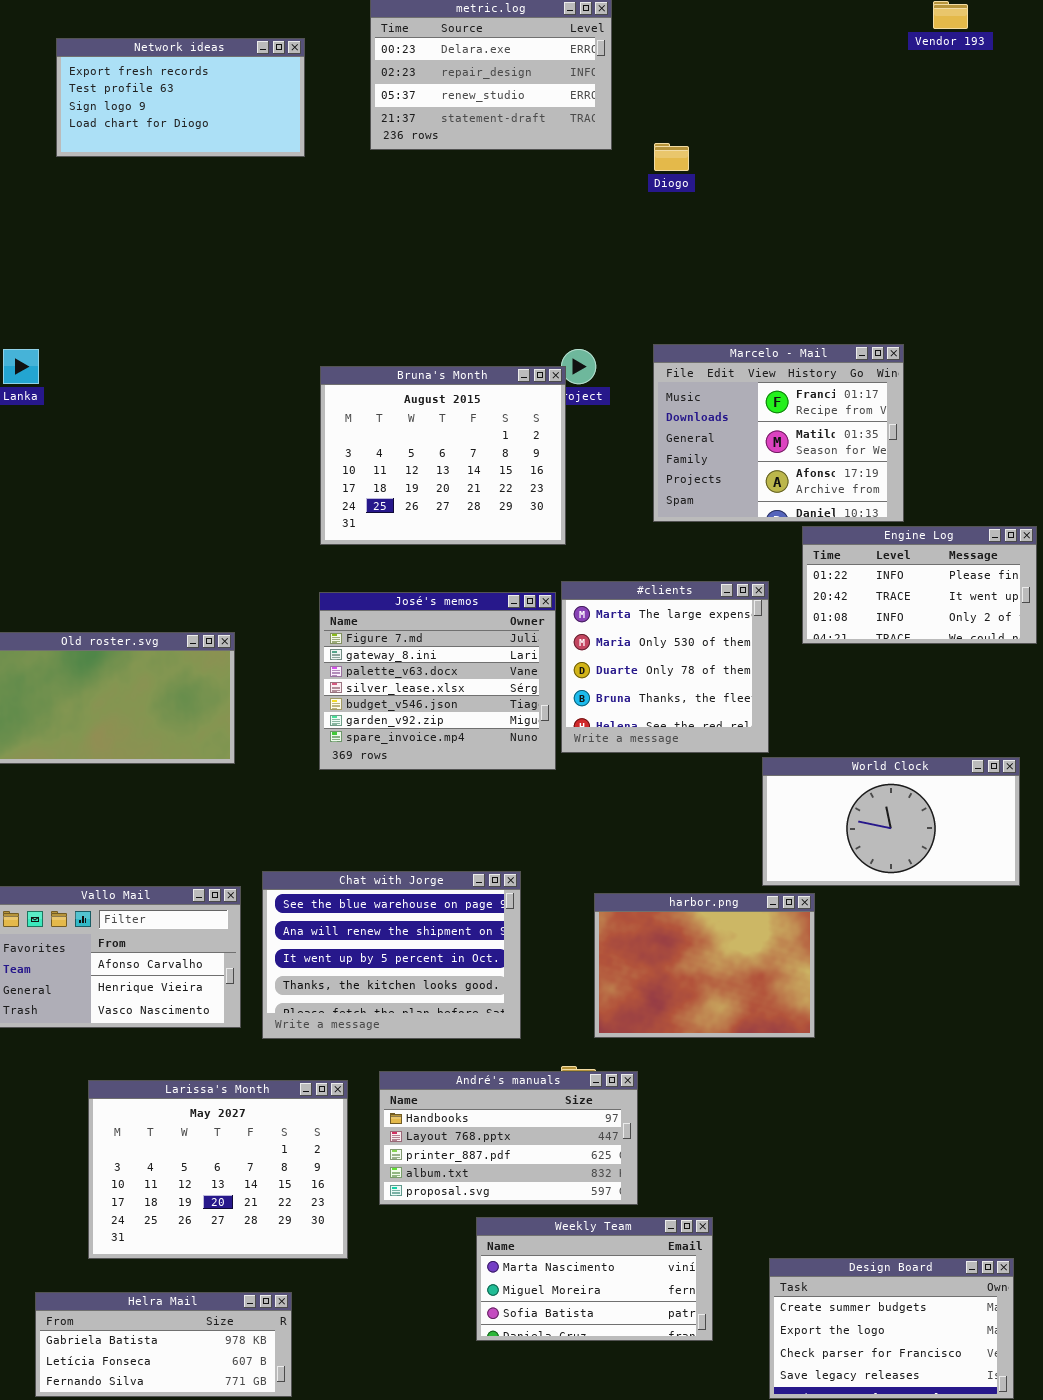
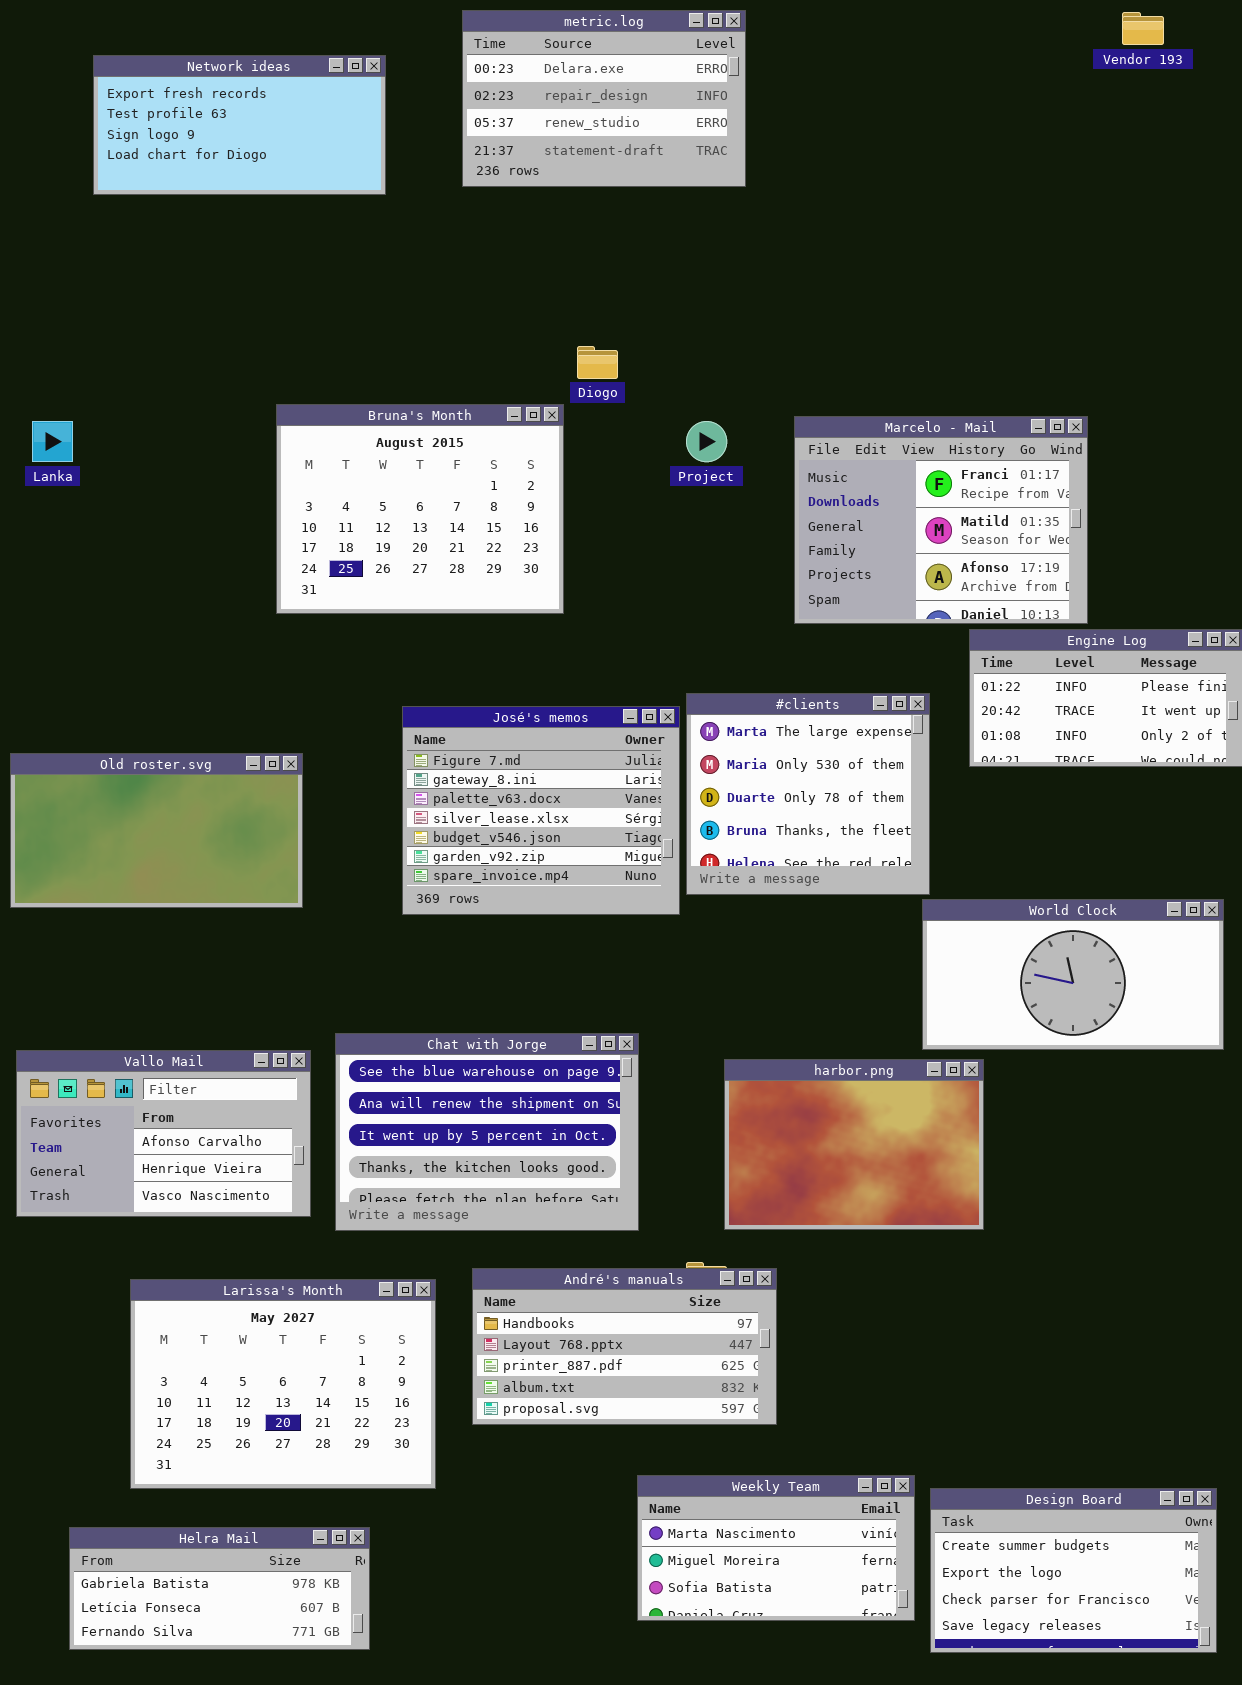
Diogo: [654,143,689,171] -> [577,346,618,379], moved
Bruna's Month: [320,366,566,545] -> [276,404,564,614], moved
Weekly Team: [476,1217,713,1341] -> [637,1475,915,1621], moved

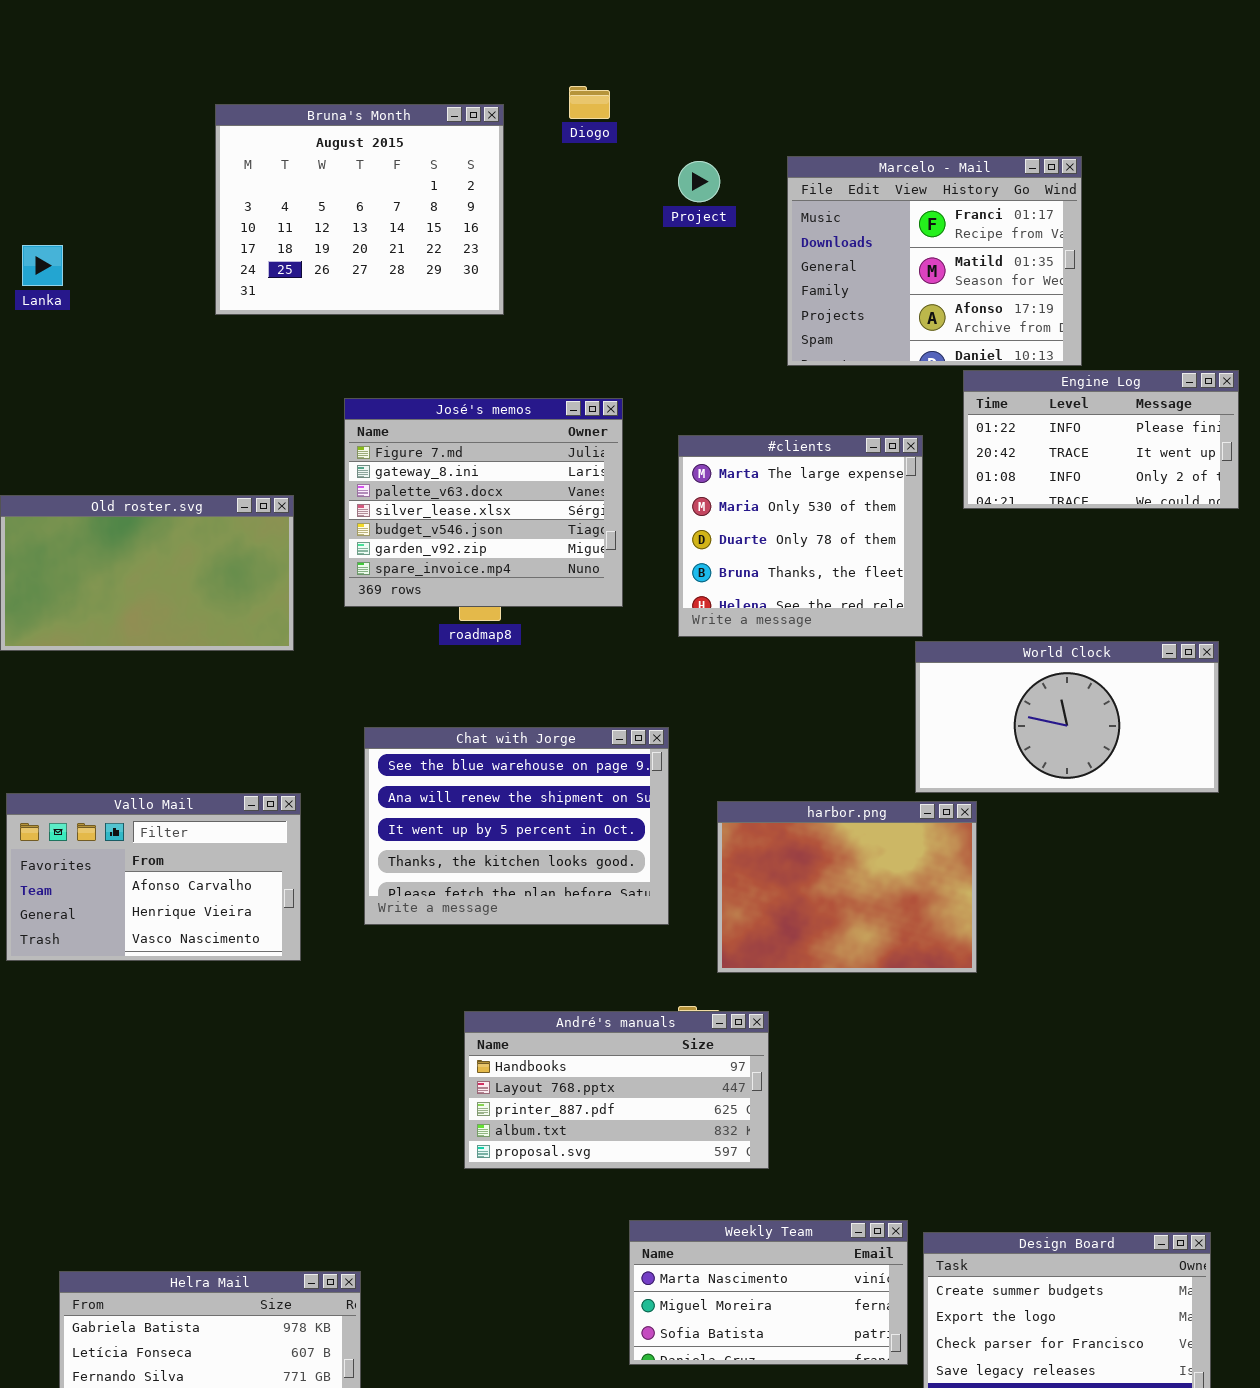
Bruna's Month: [276,404,564,614] -> [215,104,504,315], moved
Lanka: [32,421,73,462] -> [22,245,63,286], moved
José's memos: [402,706,680,915] -> [344,398,623,607], moved
Chat with Jorge: [335,1033,639,1231] -> [364,727,669,925], moved
Larissa's Month: [130,1279,436,1489] -> none, closed

